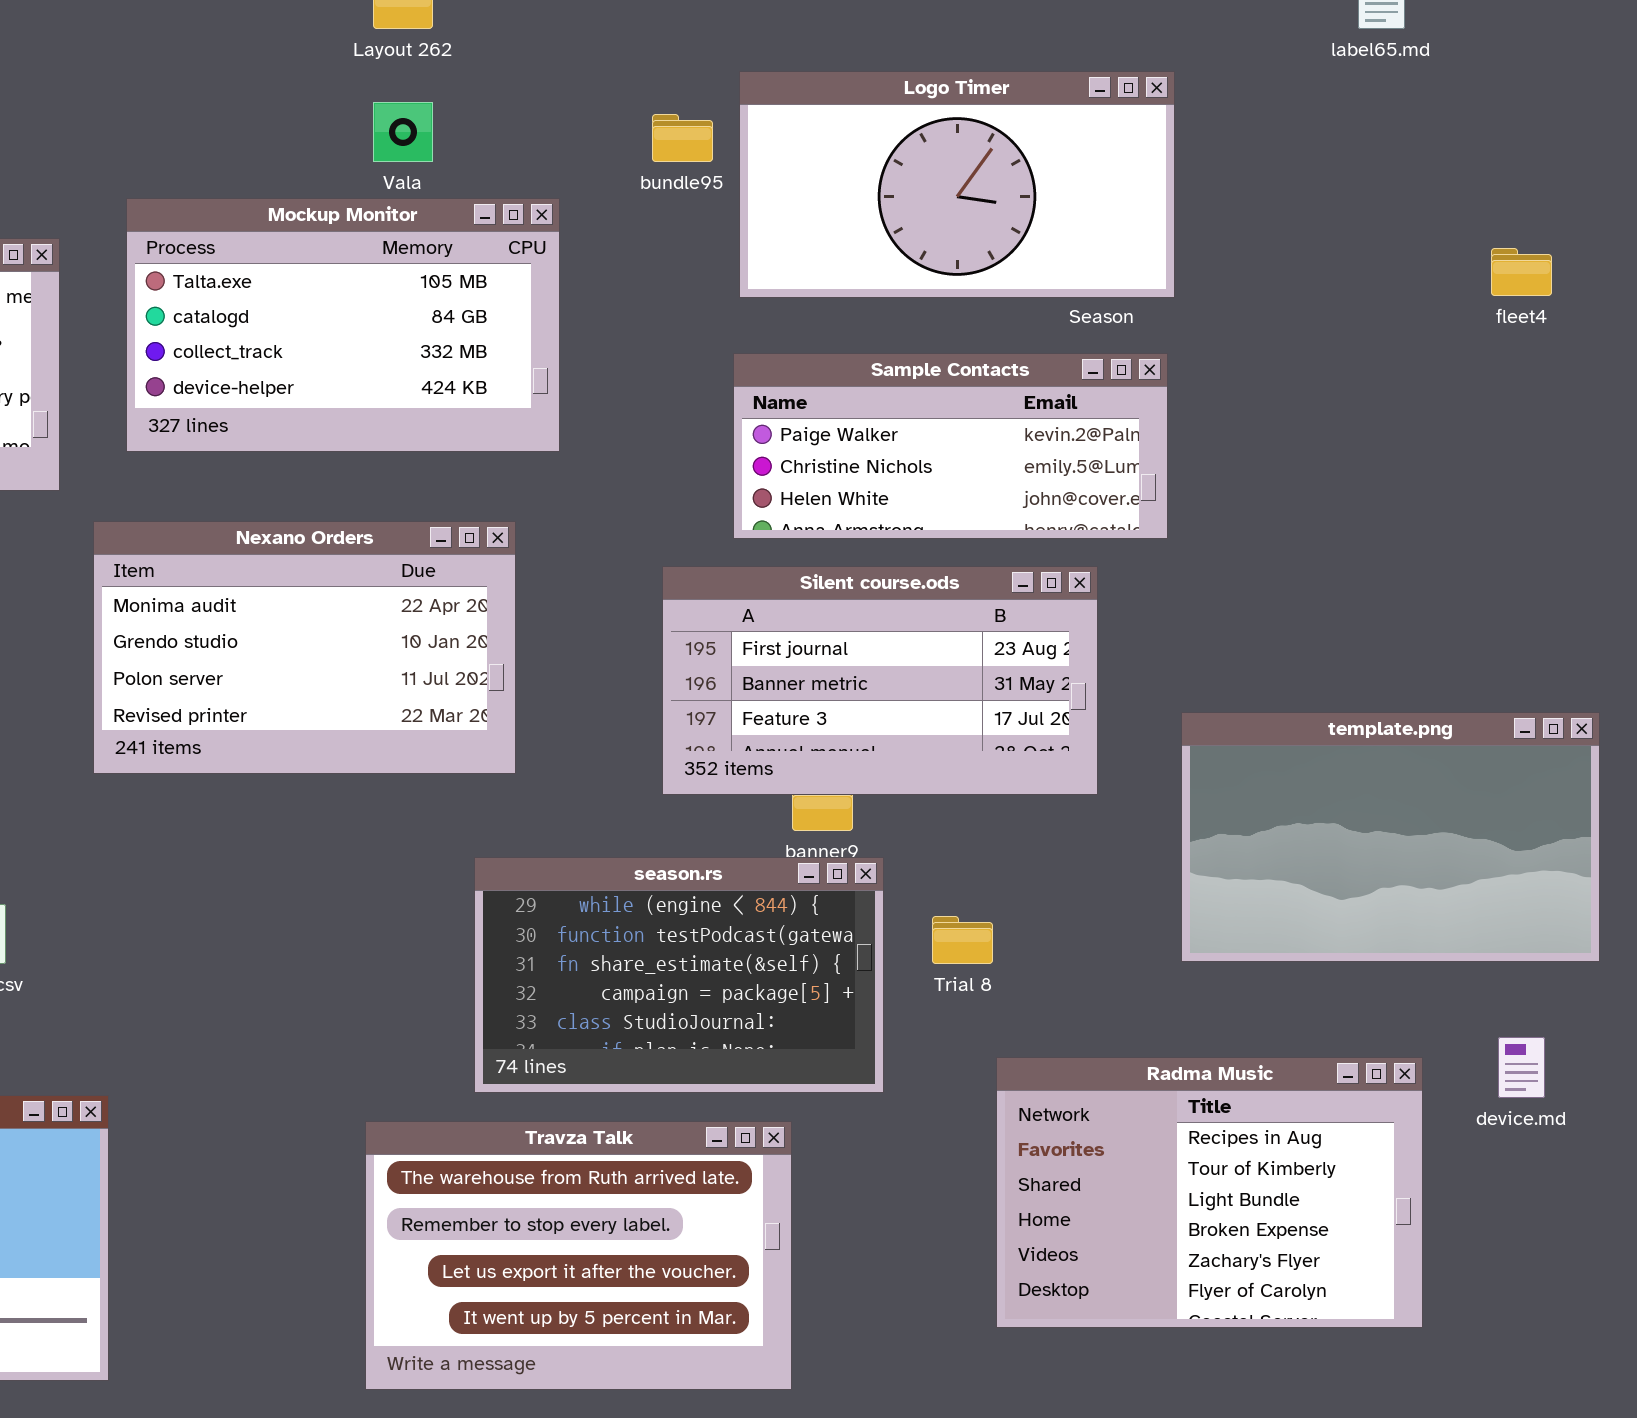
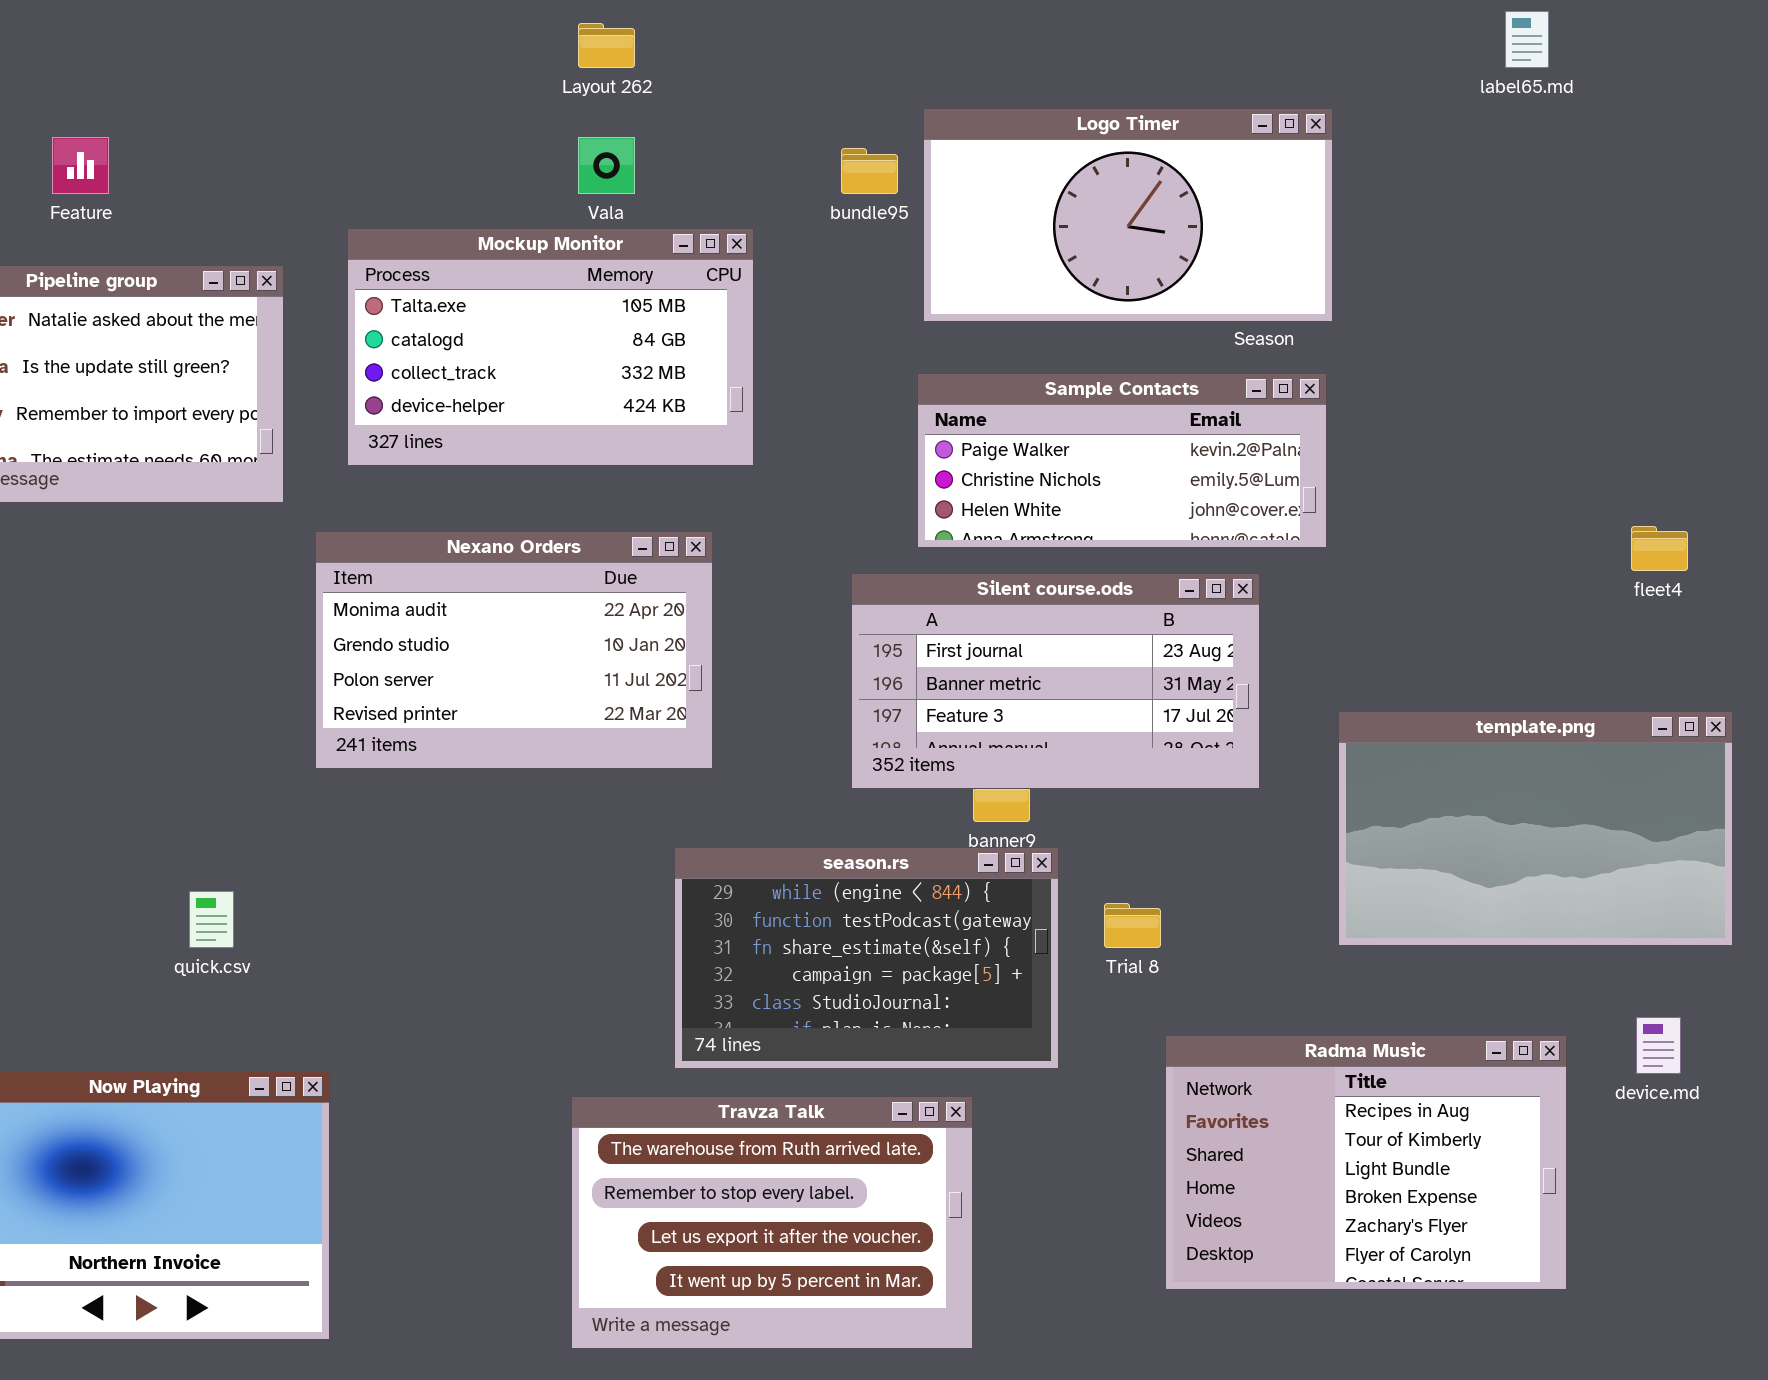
fleet4: [1491,248,1552,296] -> [1631,526,1688,571], moved

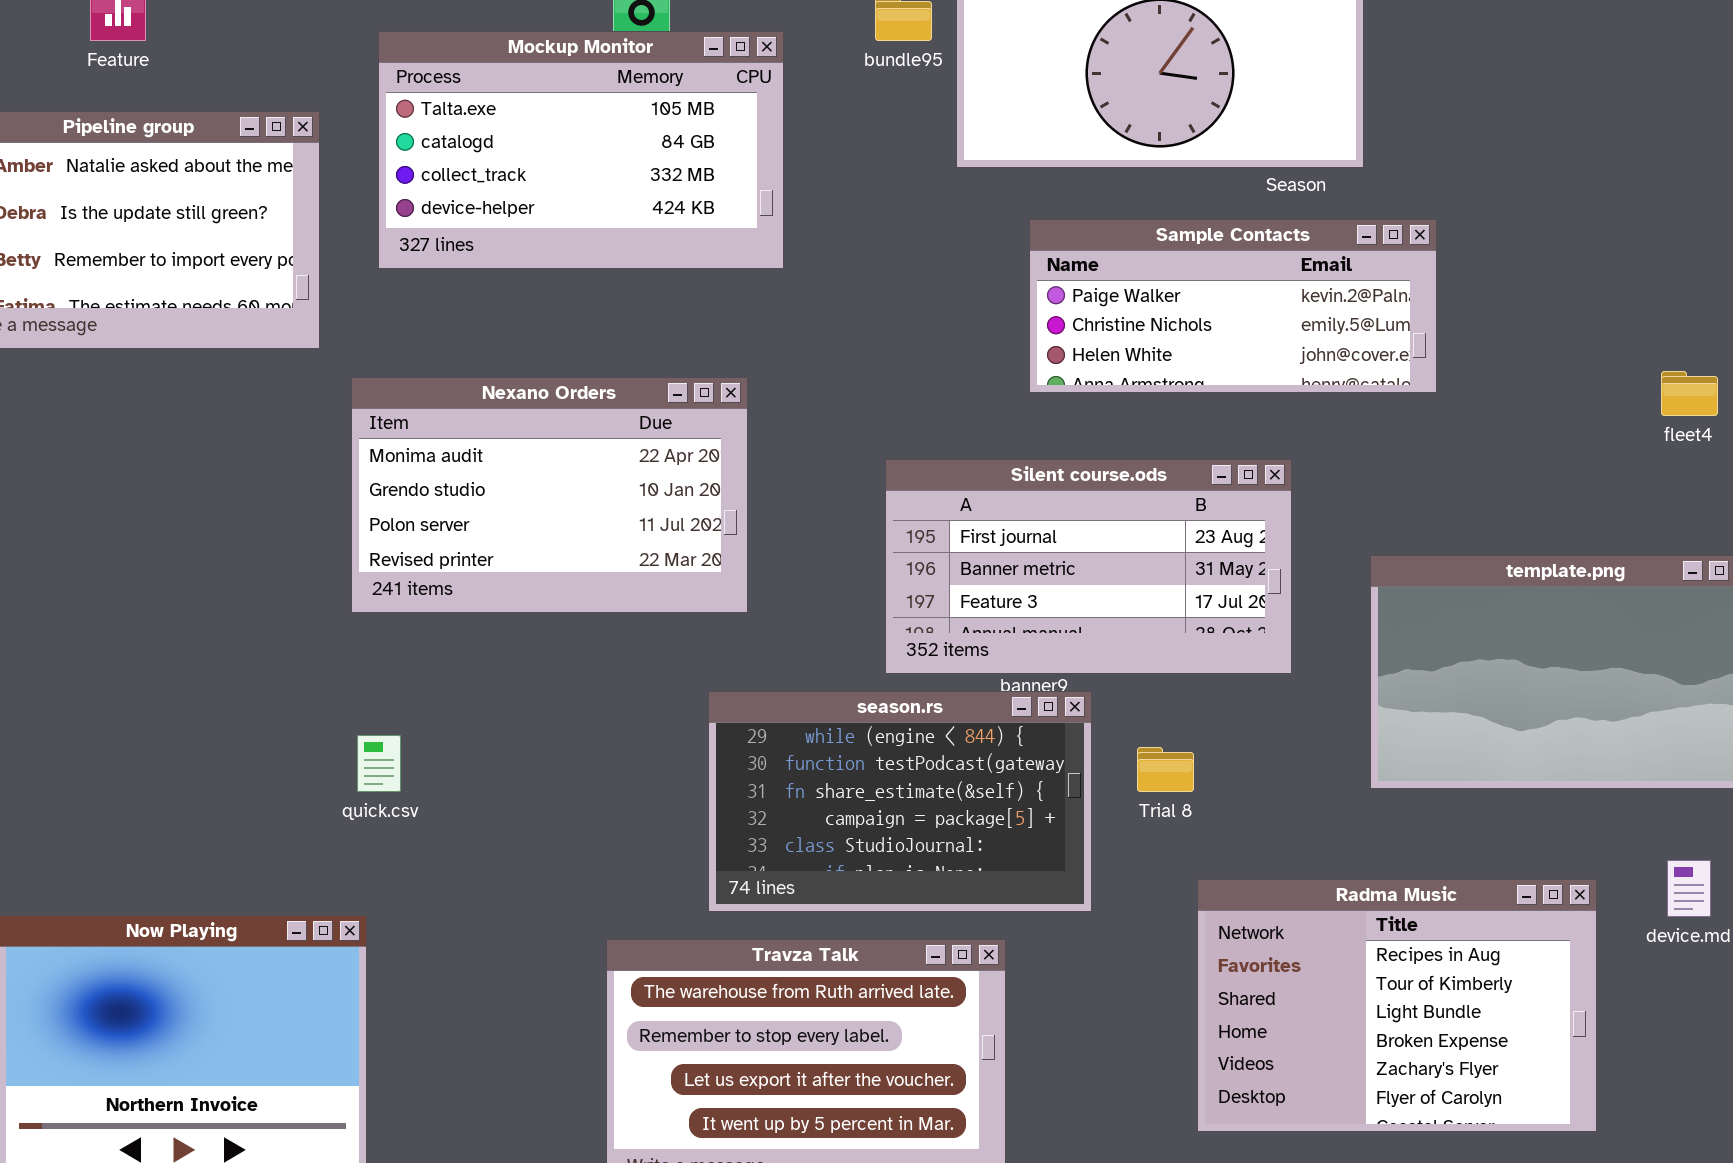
Mockup Monitor: [347,228,754,466] -> [378,31,784,269], moved
Sample Contacts: [917,373,1327,548] -> [1029,219,1437,393], moved
Silent course.ods: [851,573,1260,789] -> [885,459,1292,674], moved
quick.csv: [189,891,234,948] -> [357,735,401,792], moved

